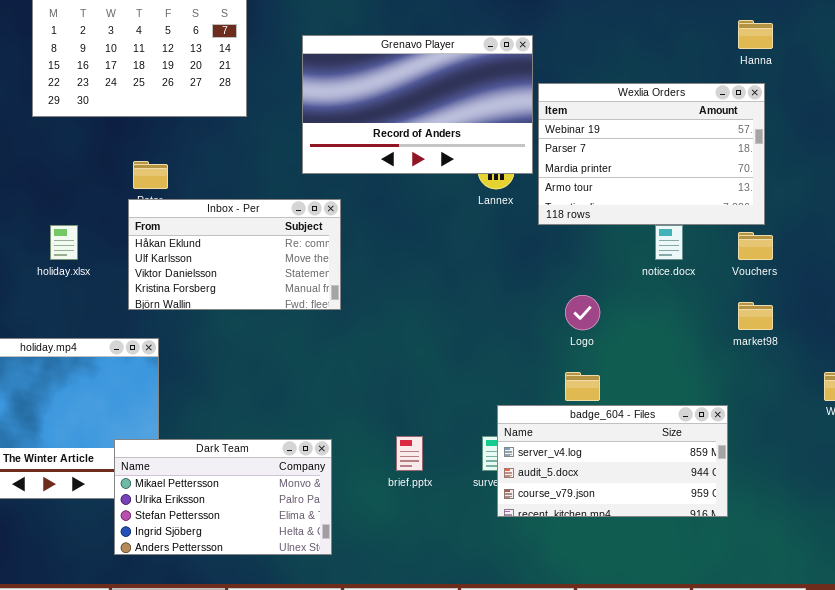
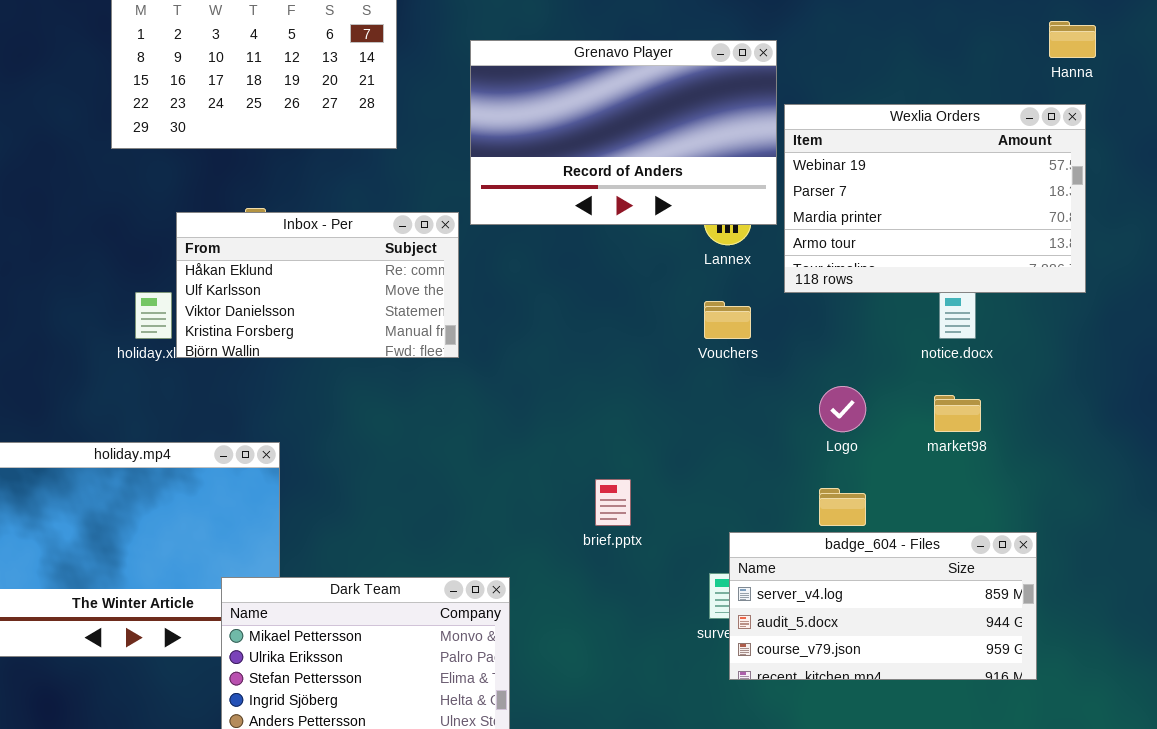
Inbox - Per: [128,199,341,310] -> [176,212,459,358], moved
Vouchers: [738,232,773,260] -> [704,301,751,339], moved
market98: [738,302,773,330] -> [934,395,981,432], moved
brief.pptx: [396,436,423,471] -> [595,479,631,526], moved

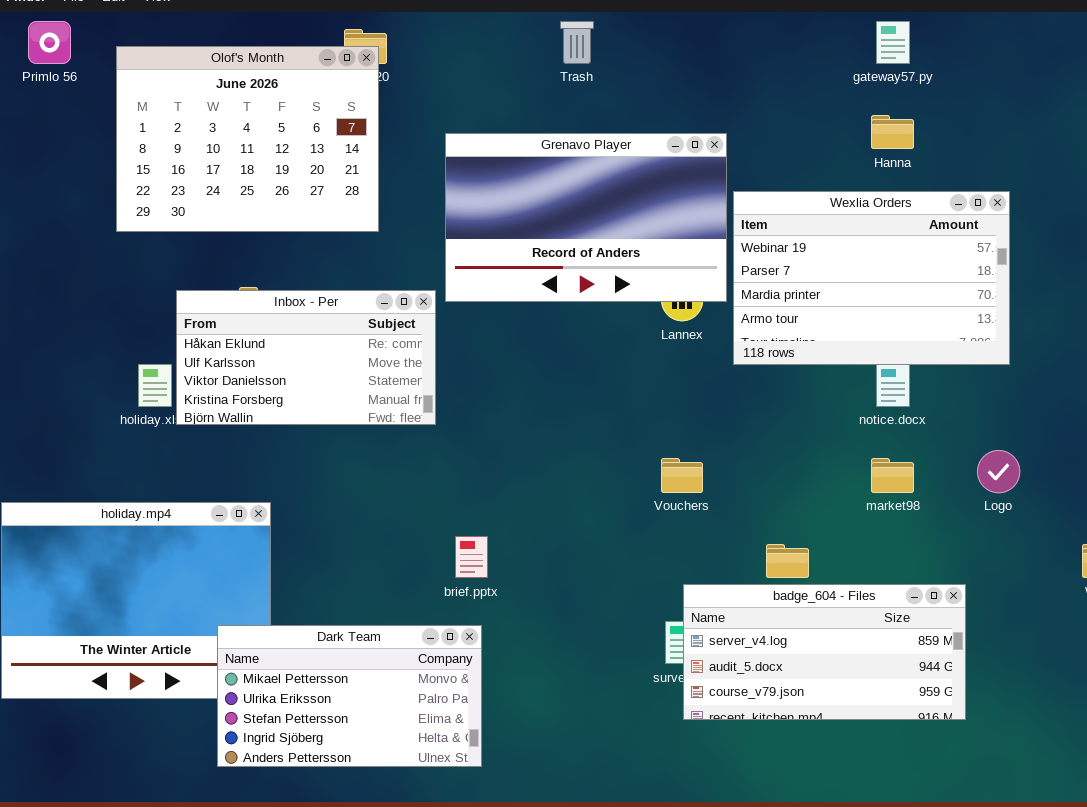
Hanna: [1049,21,1096,58] -> [871,115,914,149], moved
Vouchers: [704,301,751,339] -> [661,458,703,493], moved
Logo: [819,386,866,432] -> [977,450,1020,493], moved
brief.pptx: [595,479,631,526] -> [455,536,488,578], moved

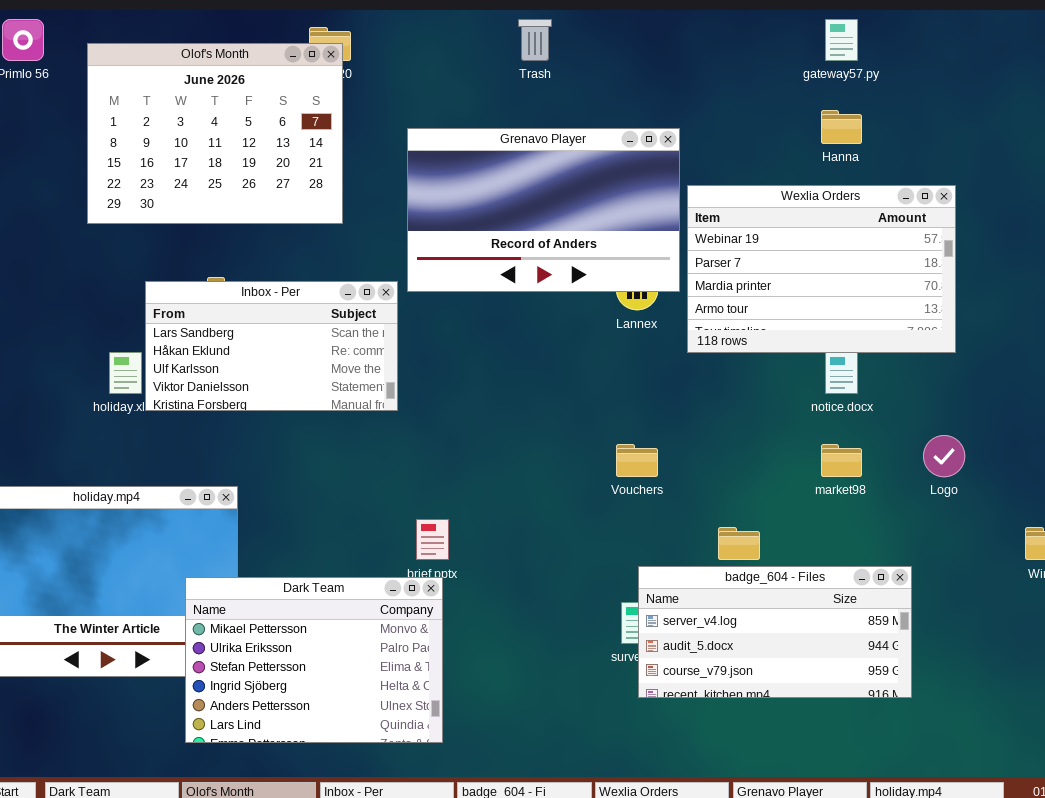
Inbox - Per: [176,290,436,425] -> [145,281,398,411], scrolled up 1 row
Dark Team: [217,625,482,767] -> [185,577,443,743], resized

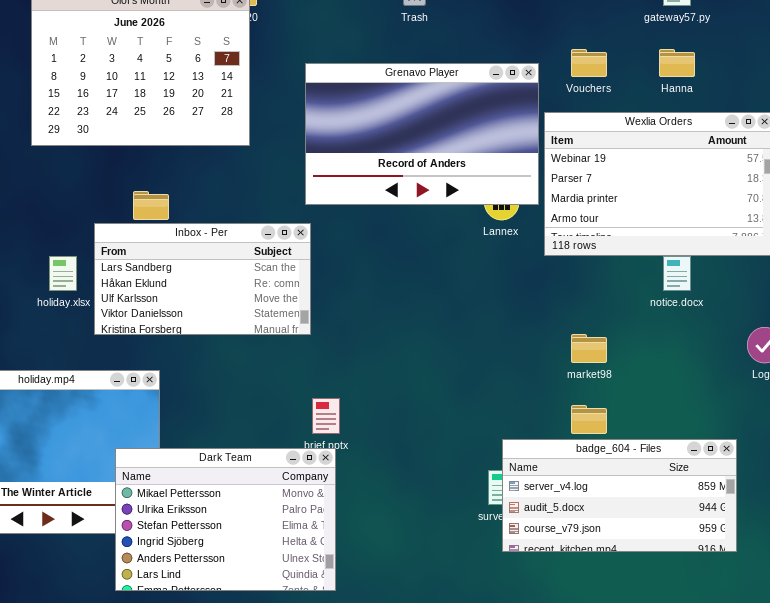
Inbox - Per: [145,281,398,411] -> [94,223,311,335], moved
Vouchers: [616,444,658,477] -> [571,49,607,77], moved
market98: [821,444,862,477] -> [571,334,607,363], moved

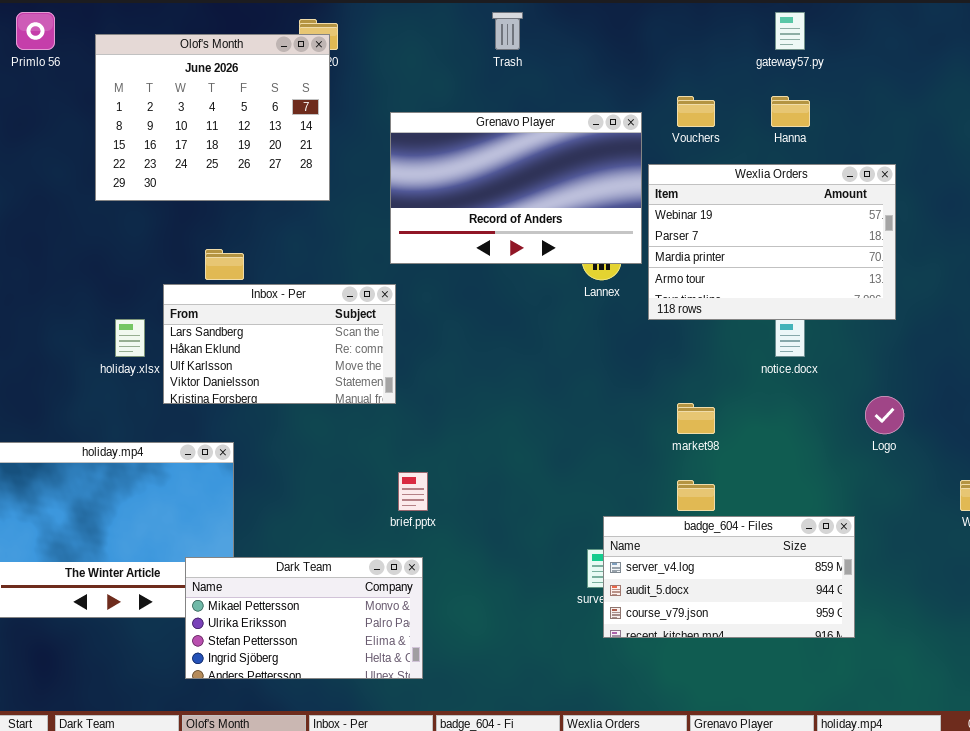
Dark Team: [115,448,336,591] -> [185,557,423,679], resized

